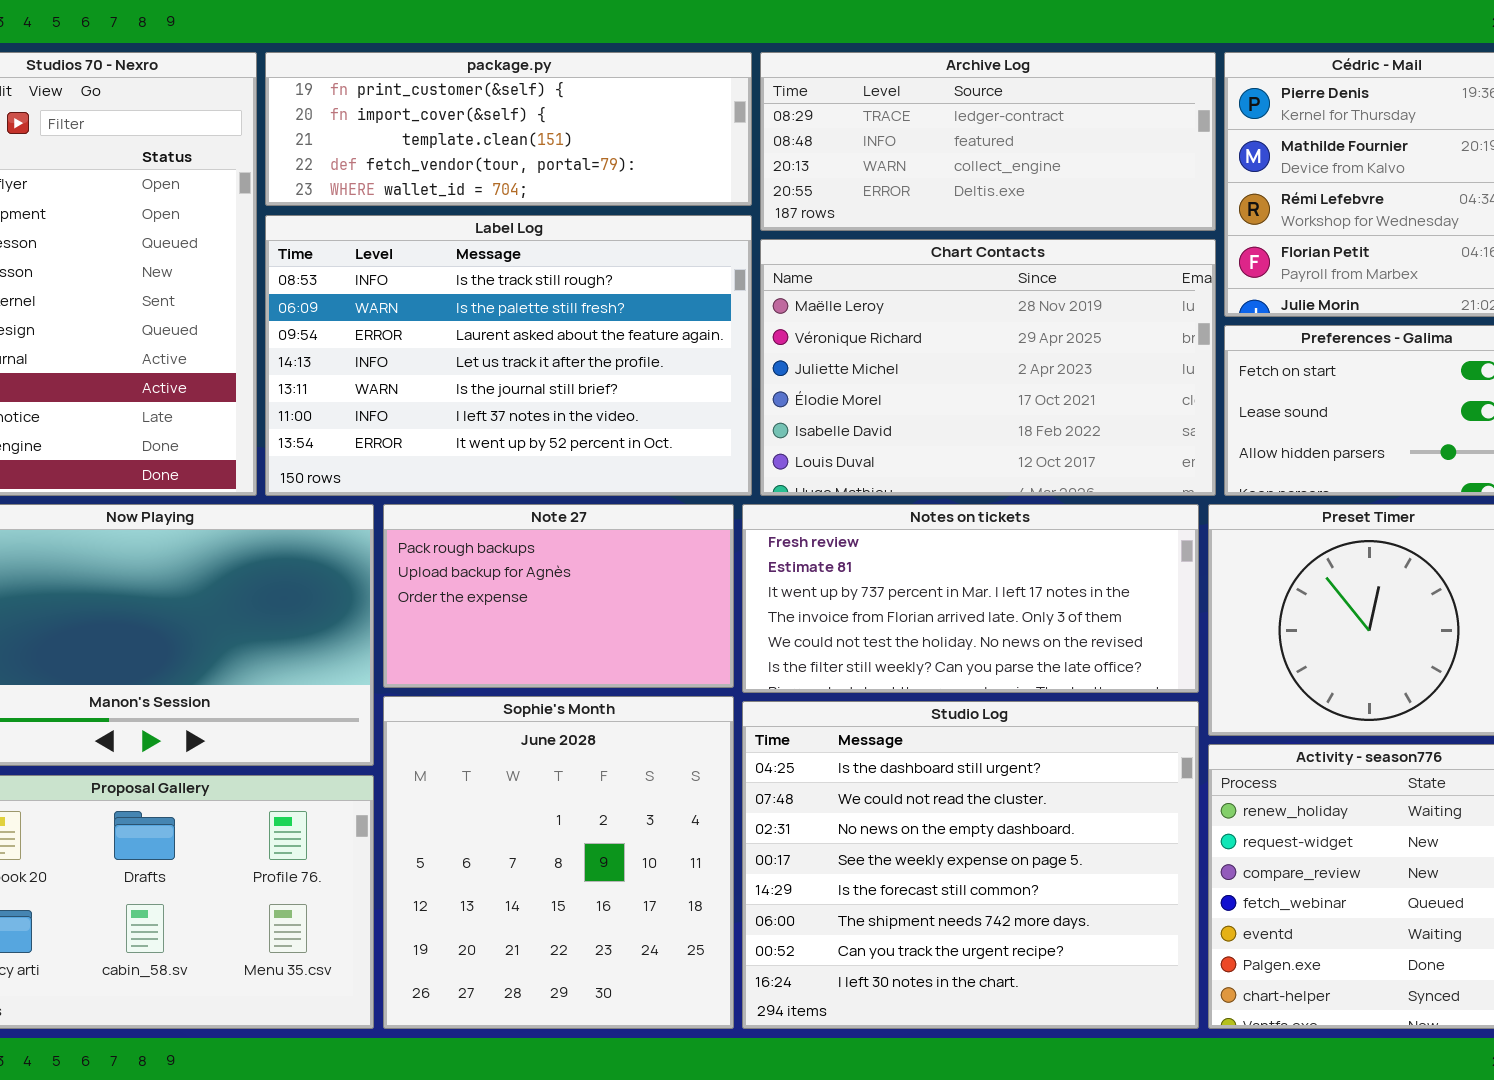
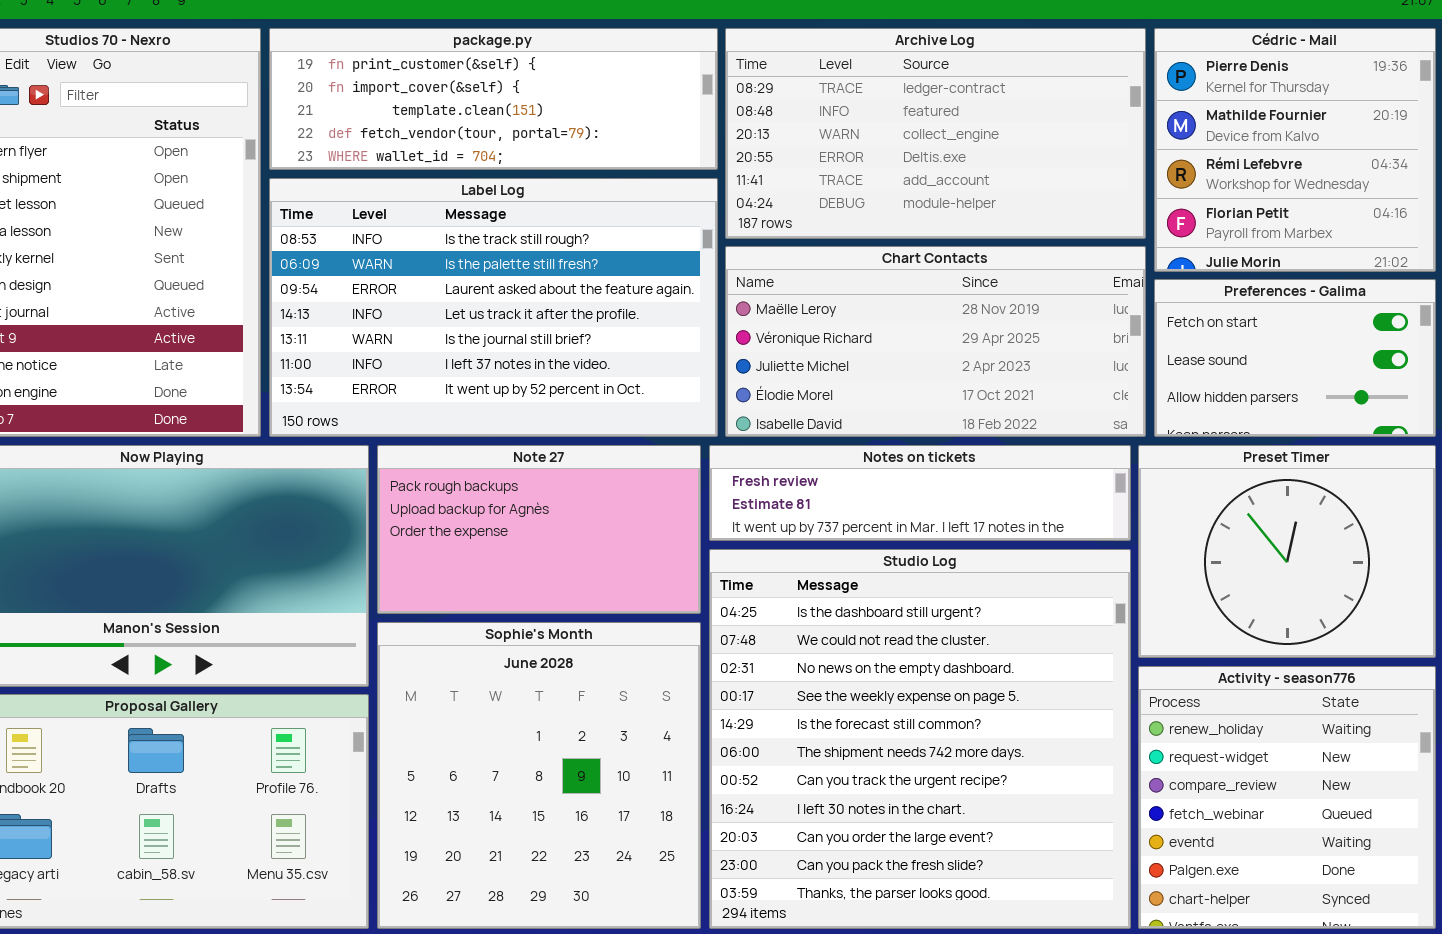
Archive Log: [760,52,1216,231] -> [725,28,1146,239], resized
Chart Contacts: [760,239,1216,496] -> [725,246,1146,437], resized
Notes on tickets: [742,504,1199,693] -> [709,445,1131,541], resized
Studio Log: [742,701,1199,1029] -> [709,549,1131,929], resized

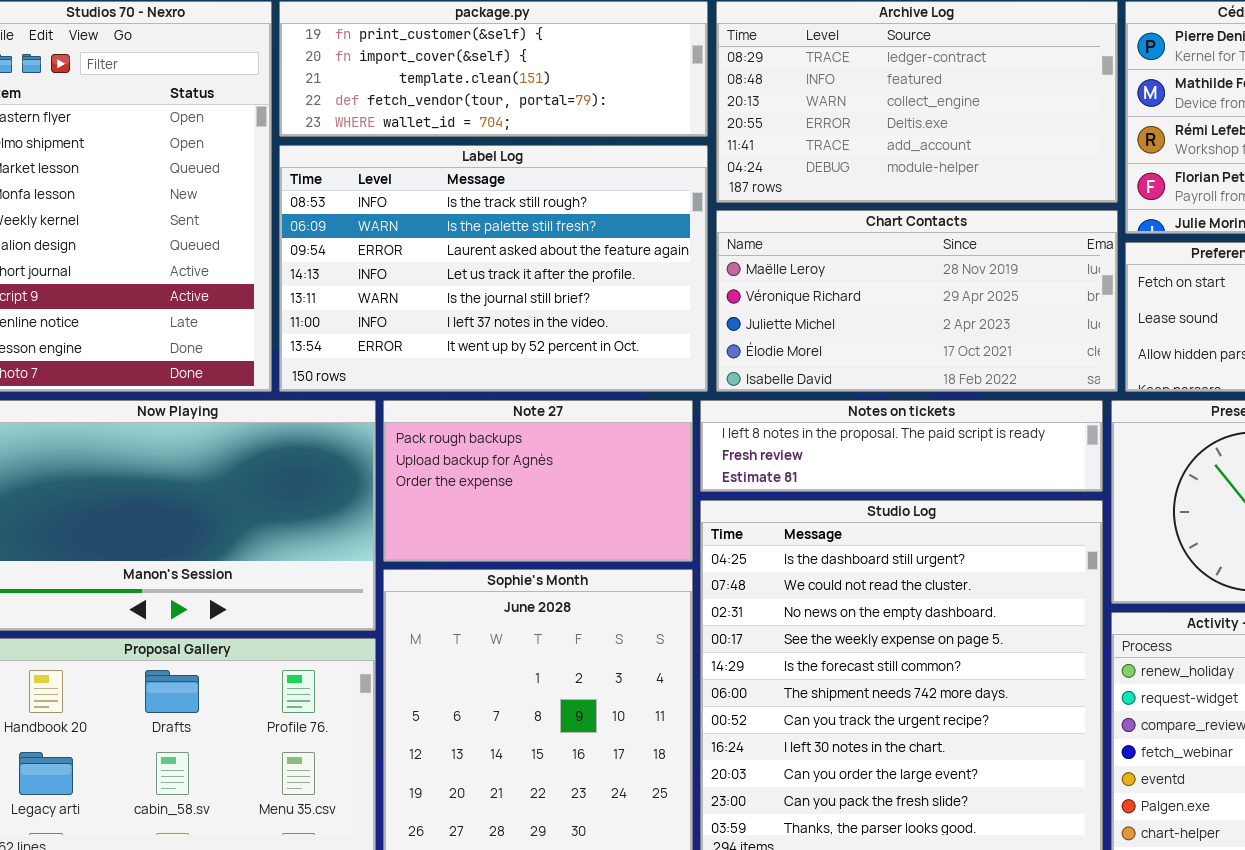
Notes on tickets: [709,445,1131,541] -> [700,400,1103,492], scrolled up 1 row

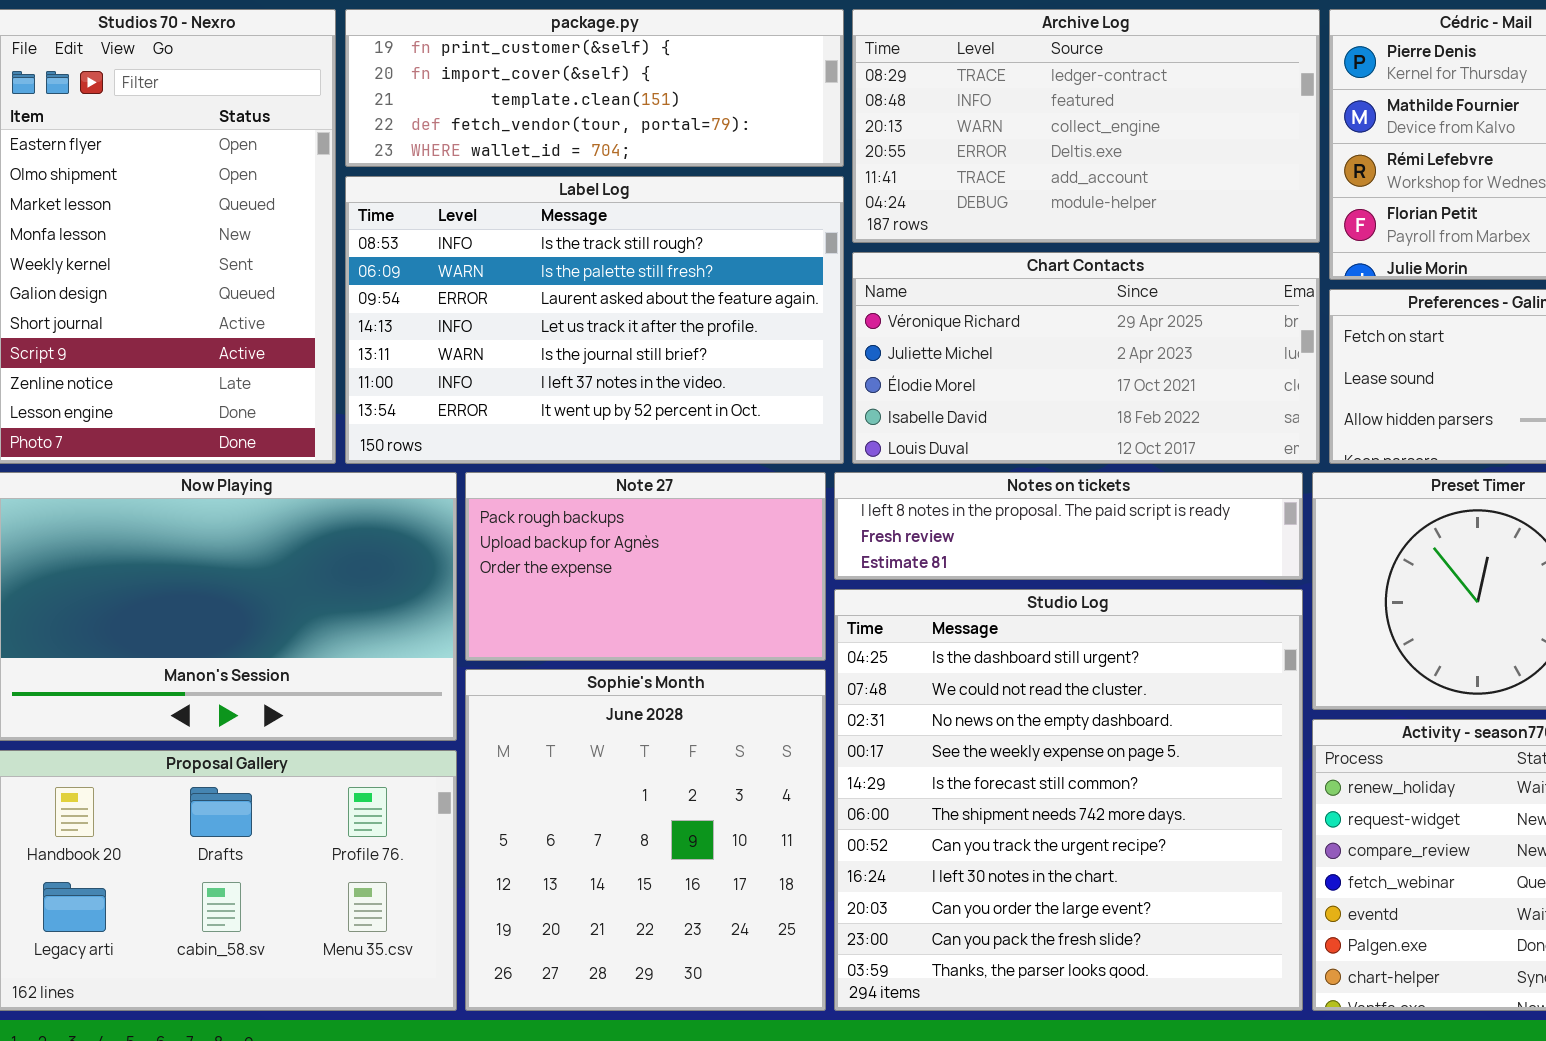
Chart Contacts: [716,210,1118,392] -> [852,252,1320,464], scrolled down 1 row

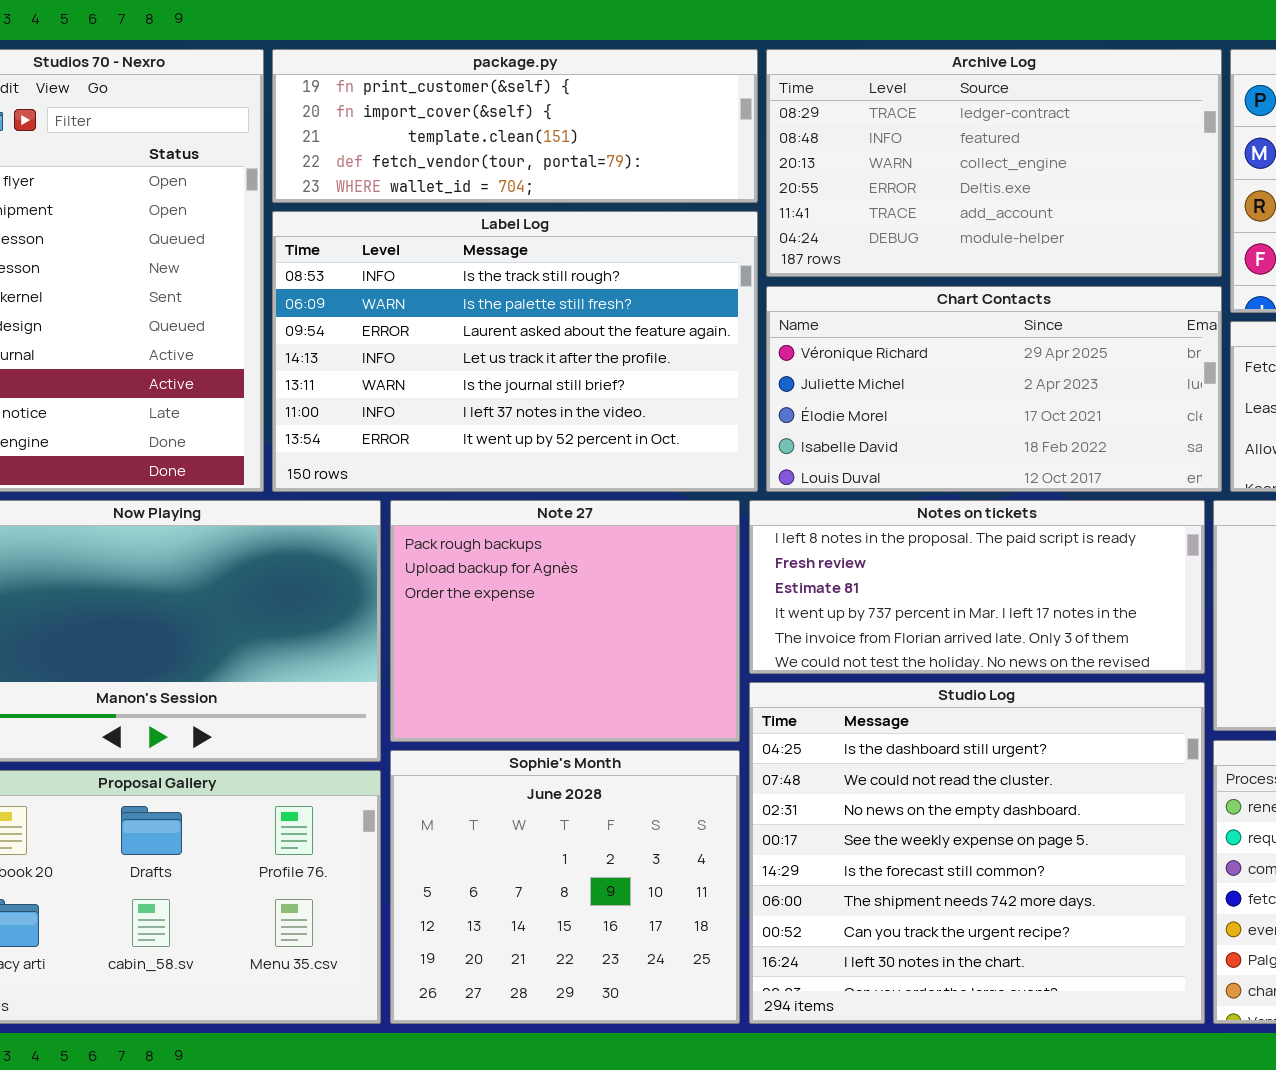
Note 27: [465,472,826,661] -> [390,500,740,742], resized
Notes on tickets: [834,472,1303,580] -> [749,500,1205,674], resized
Studio Log: [834,589,1303,1011] -> [749,682,1205,1024], resized
Sophie's Month: [465,669,826,1011] -> [390,750,740,1024], resized

